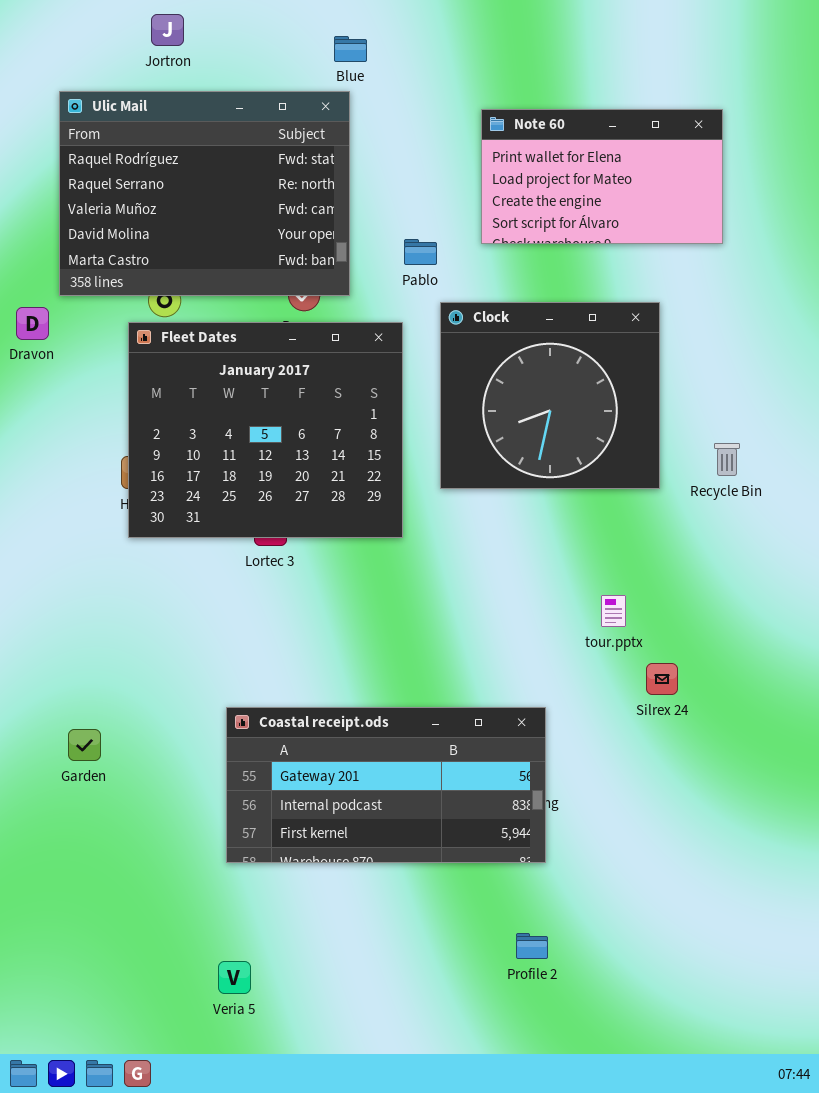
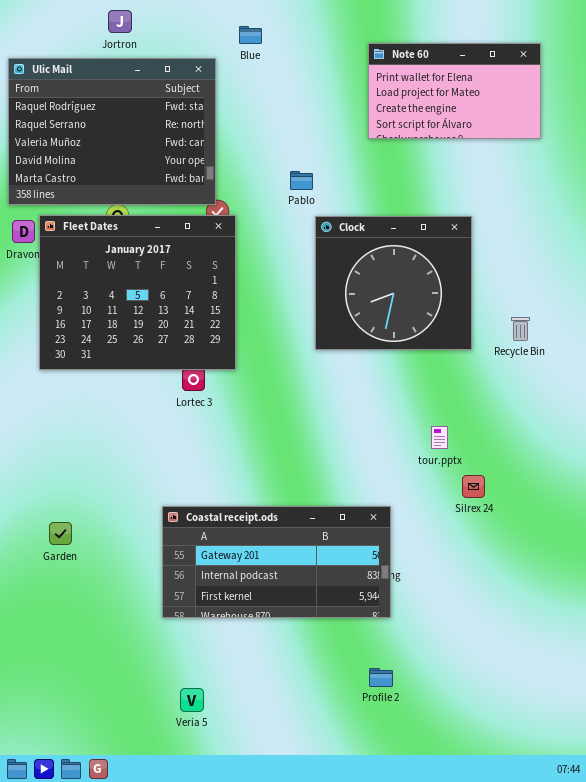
Ulic Mail: [59,91,350,296] -> [8,58,216,205], moved
Note 60: [481,109,723,244] -> [368,43,541,139], moved
Fleet Dates: [128,322,403,538] -> [39,215,236,370], moved
Veria 5: [218,961,251,994] -> [180,688,204,712], moved

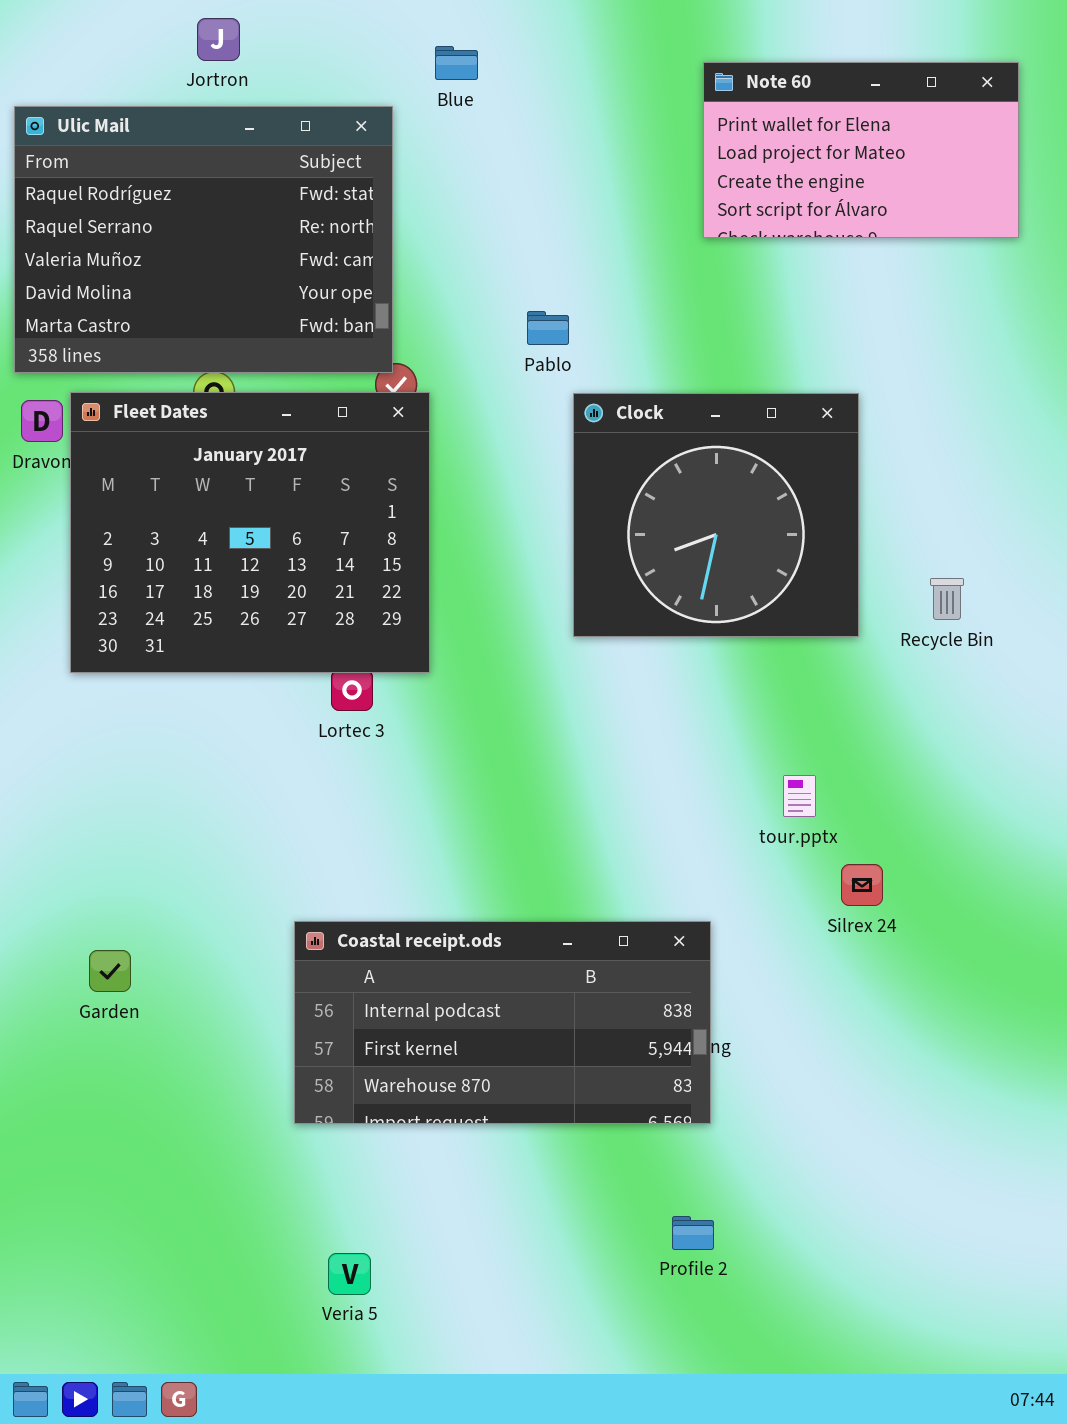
Note 60: [368,43,541,139] -> [703,62,1019,238], moved
Coastal receipt.ods: [162,506,391,618] -> [294,921,711,1124], scrolled down 1 row

